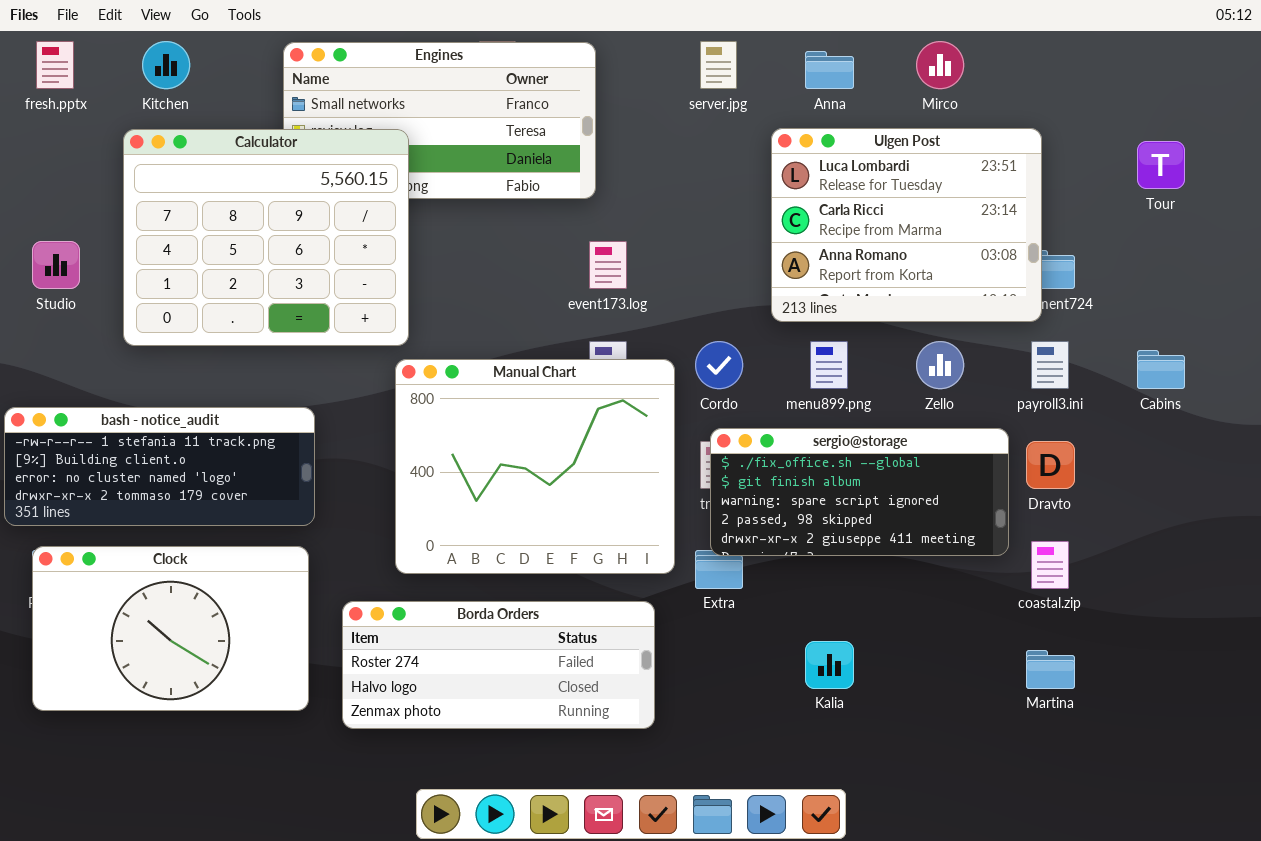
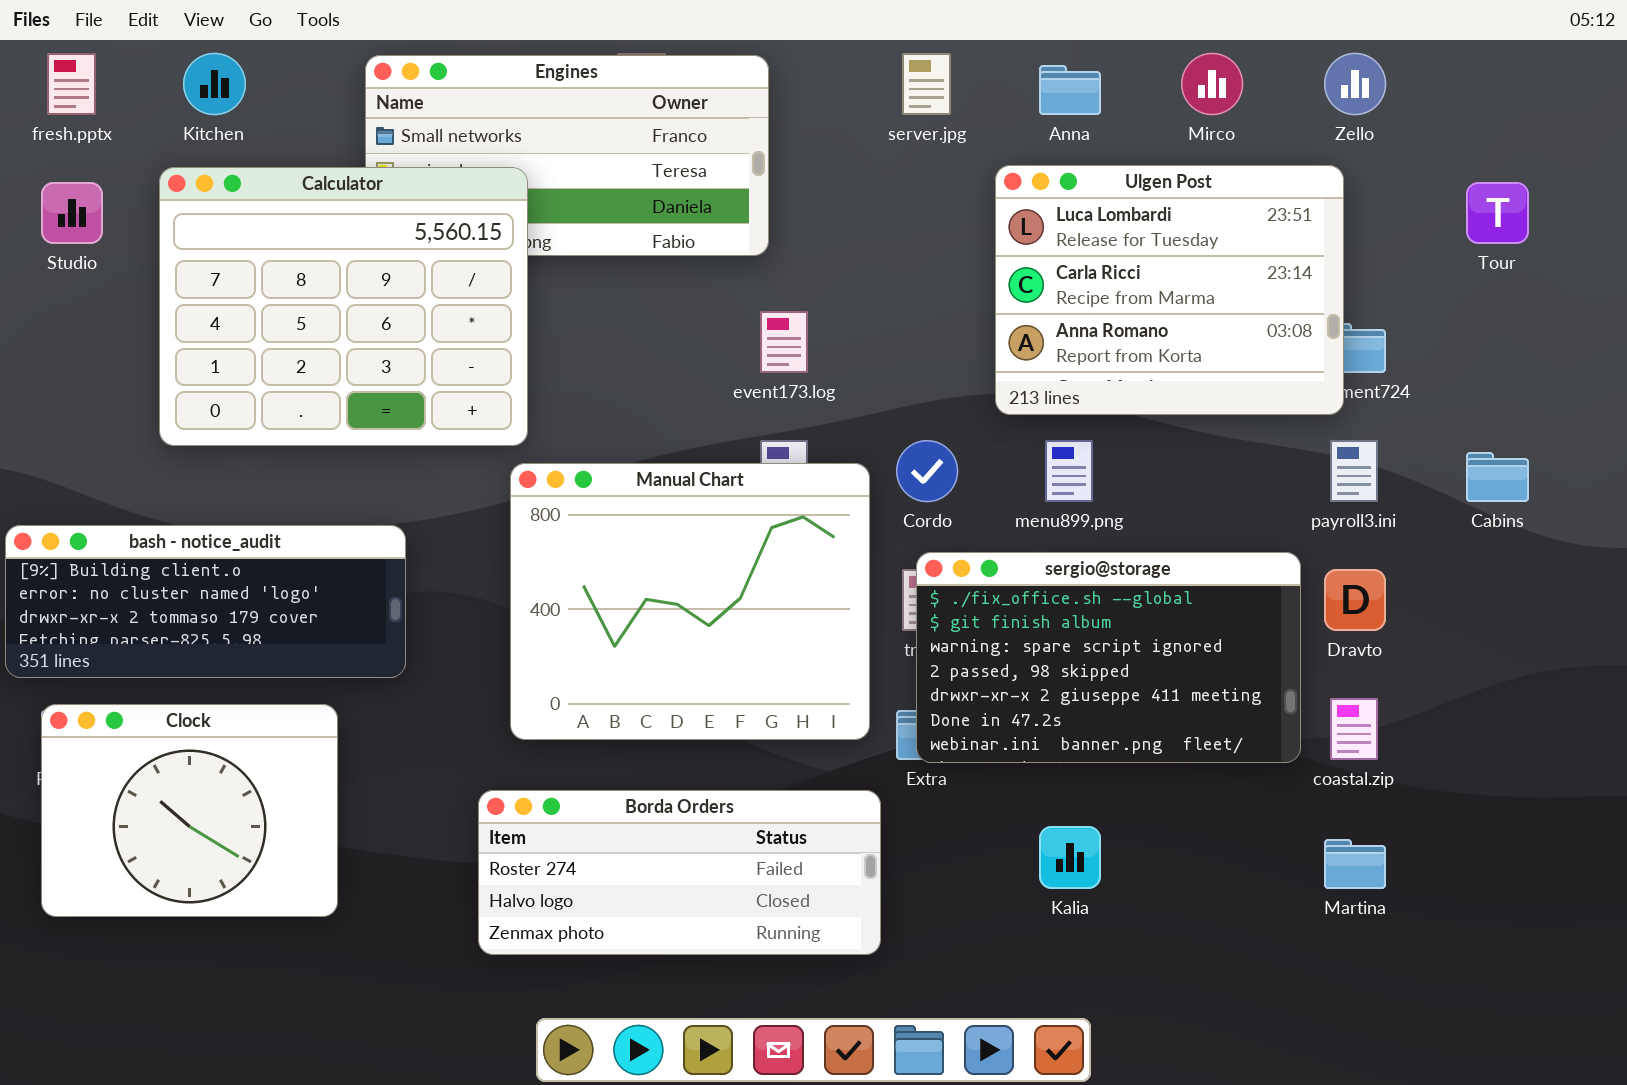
Studio: [32,241,80,289] -> [41,182,103,244], moved
Zello: [916,341,964,389] -> [1324,53,1386,115], moved
bash - notice_audit: [4,407,315,526] -> [5,525,406,678], scrolled down 1 row
sergio@storage: [710,428,1009,556] -> [916,552,1301,763], resized
Clock: [32,546,309,711] -> [41,704,338,917], resized
Borda Orders: [342,601,655,729] -> [478,790,881,955], moved

